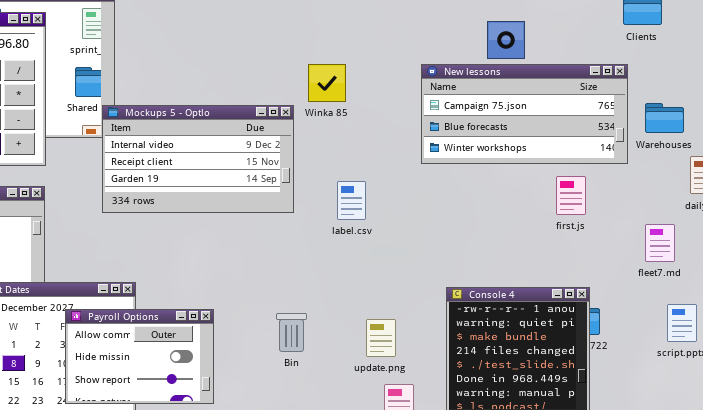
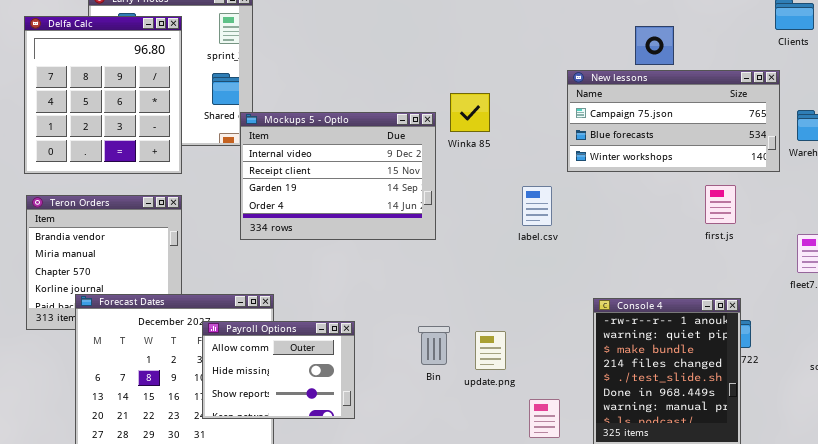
Winka 85: [308,64,346,102] -> [450,93,490,132], moved
Mockups 5 - Optlo: [102,105,294,213] -> [240,112,436,240], resized
label.csv: [337,181,366,220] -> [522,186,552,226], moved
update.png: [366,319,396,357] -> [475,331,506,370], moved

